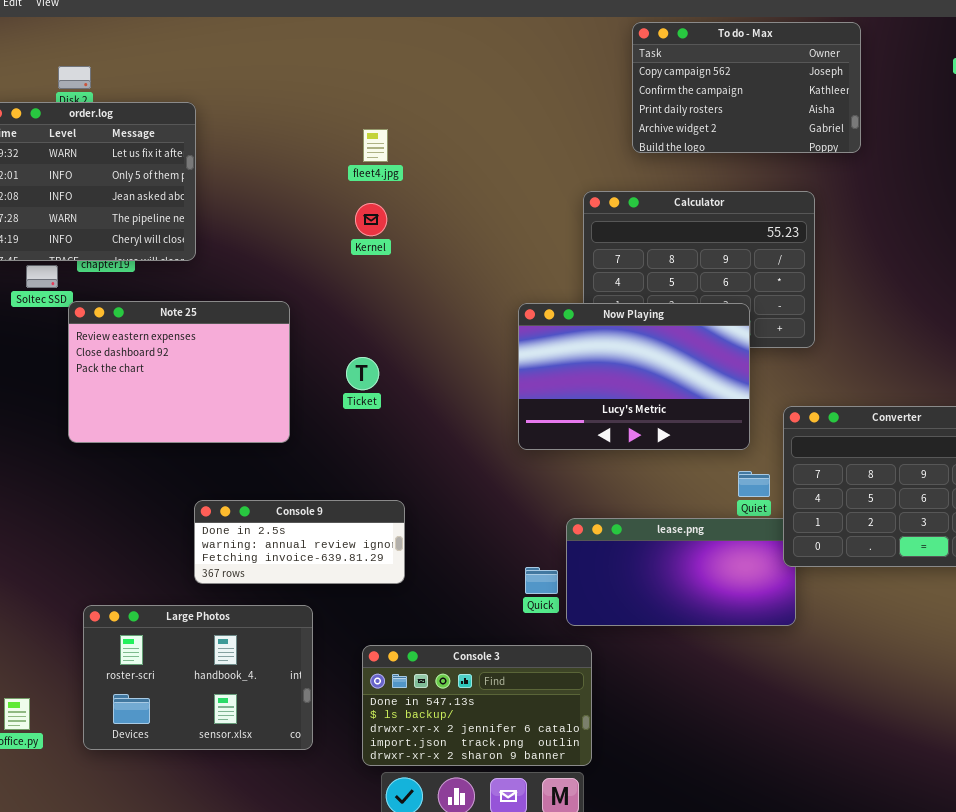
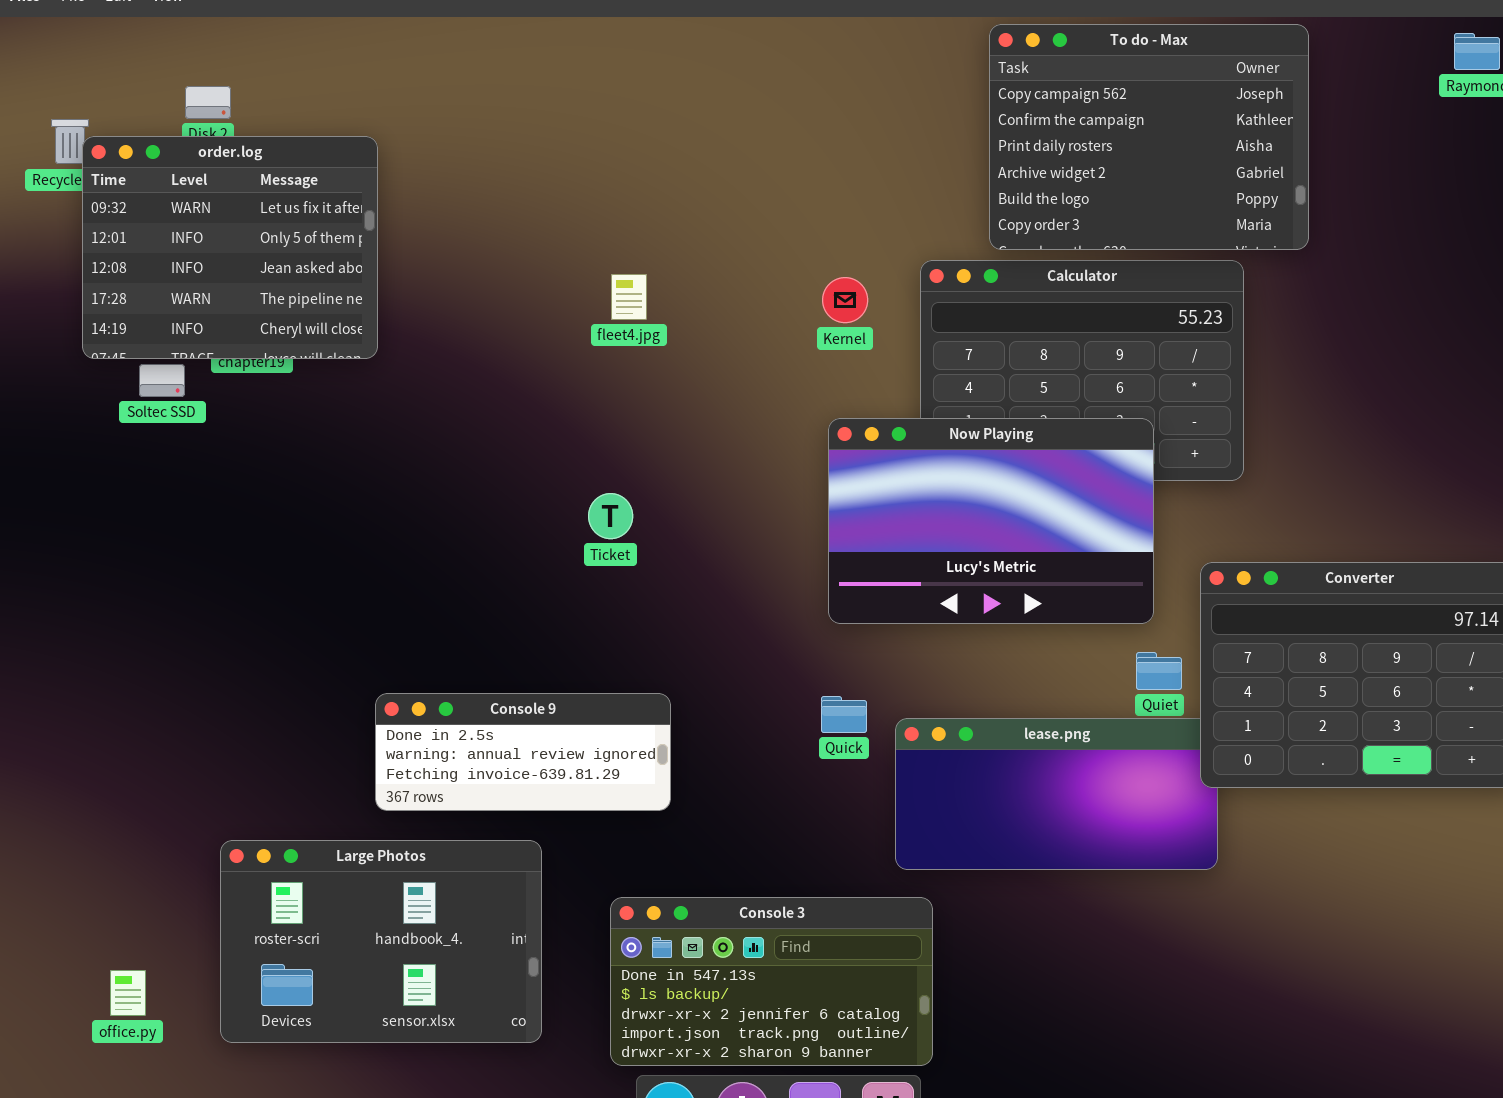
To do - Max: [632,22,861,153] -> [989,24,1309,250], resized
fleet4.jpg: [363,129,388,162] -> [611,274,647,320], moved
Kernel: [355,203,387,236] -> [822,277,868,323], moved
Note 25: [68,301,290,443] -> none, closed
Quick: [525,567,558,594] -> [821,696,867,733], moved

